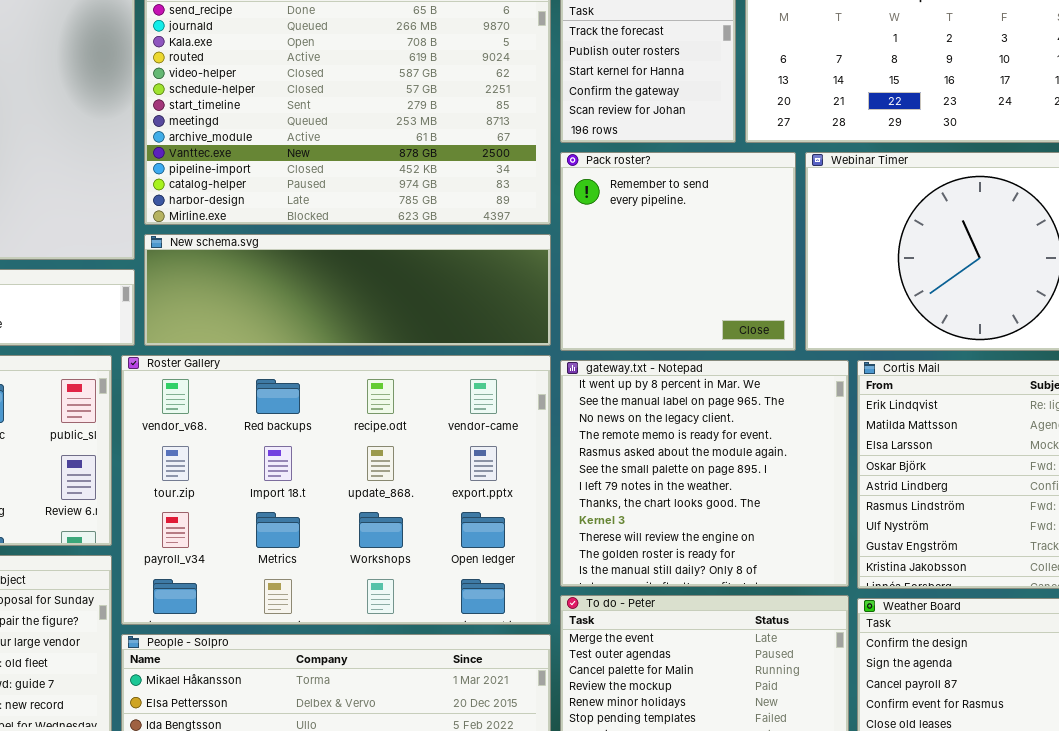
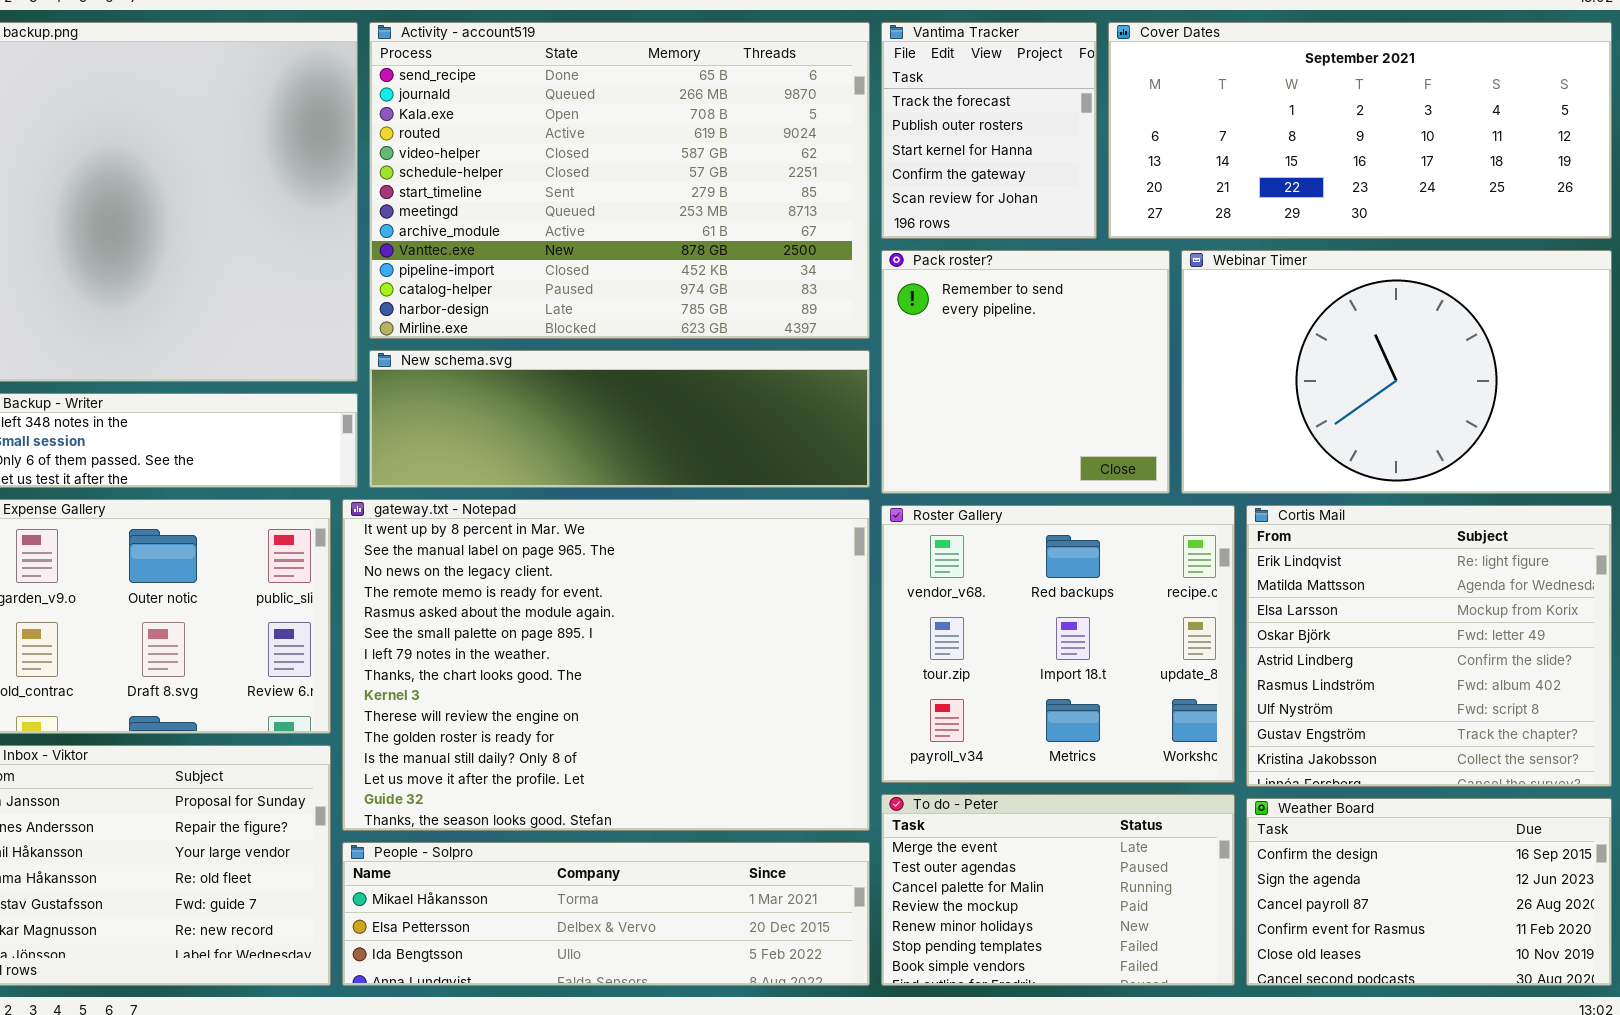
Roster Gallery: [121,355,551,625] -> [881,505,1235,783], moved, resized
gateway.txt - Notepad: [560,360,849,587] -> [342,499,870,831], moved, resized

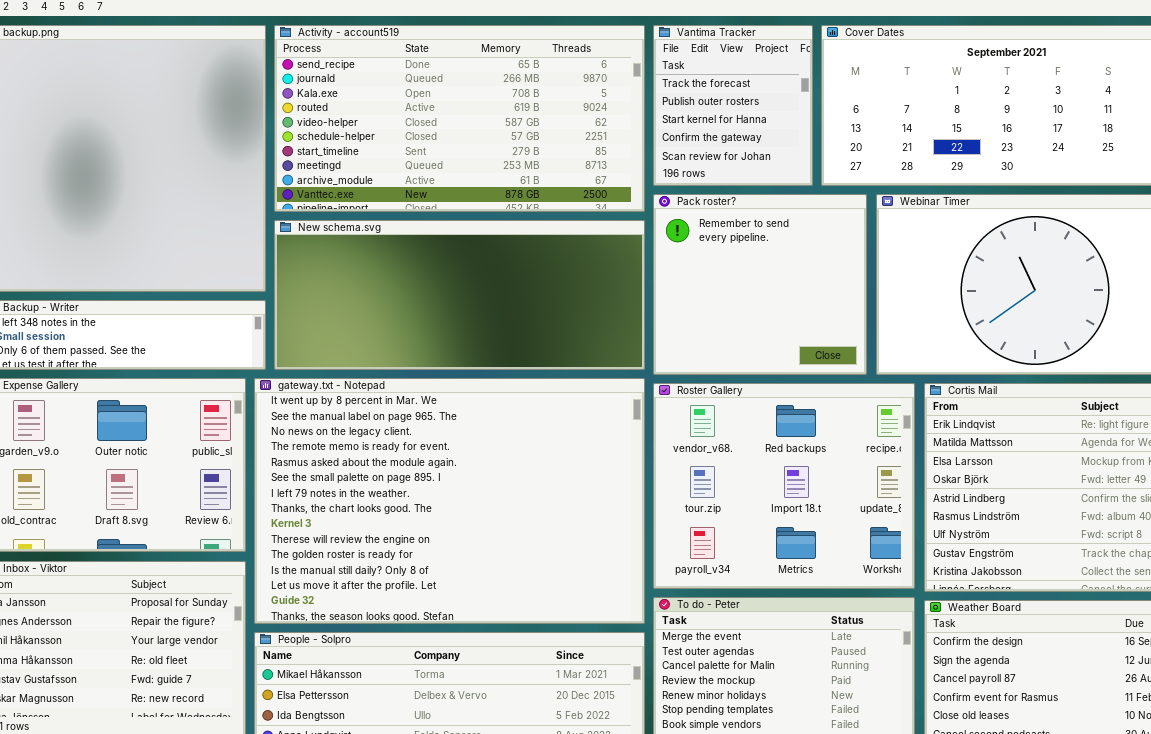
Activity - account519: [369,22,870,339] -> [274,25,645,212], resized
New schema.svg: [369,350,870,488] -> [274,220,645,370], resized

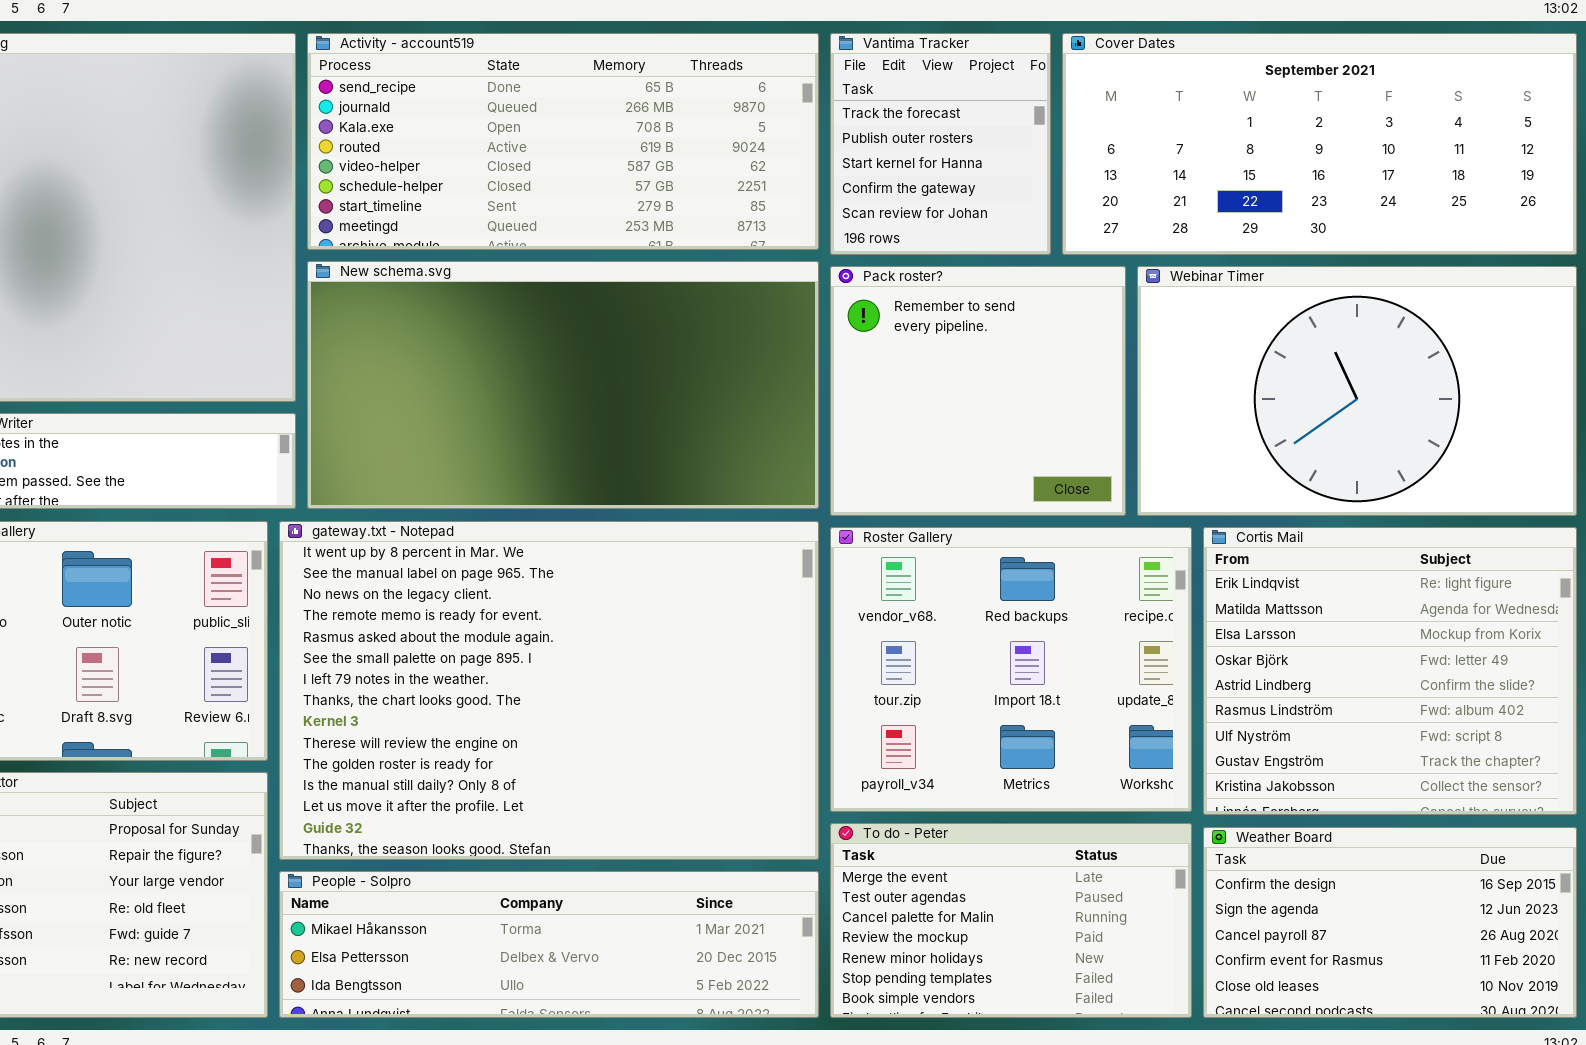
Activity - account519: [274,25,645,212] -> [307,33,819,250], resized
New schema.svg: [274,220,645,370] -> [307,261,819,509], resized

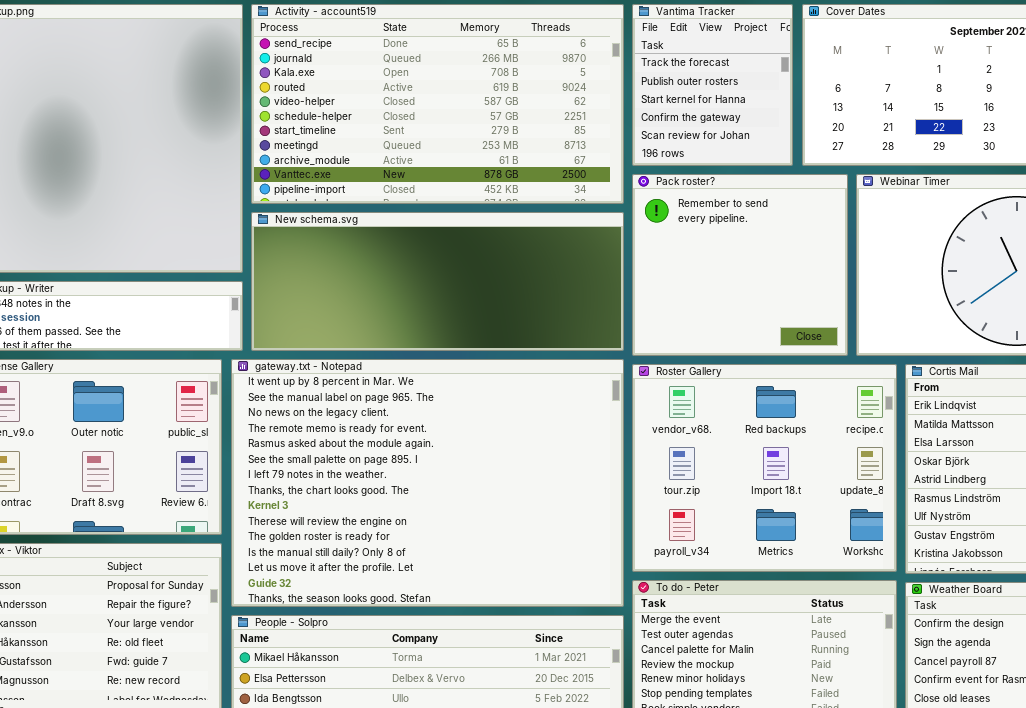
Activity - account519: [307,33,819,250] -> [251,4,624,204], resized
New schema.svg: [307,261,819,509] -> [251,212,624,351], resized

